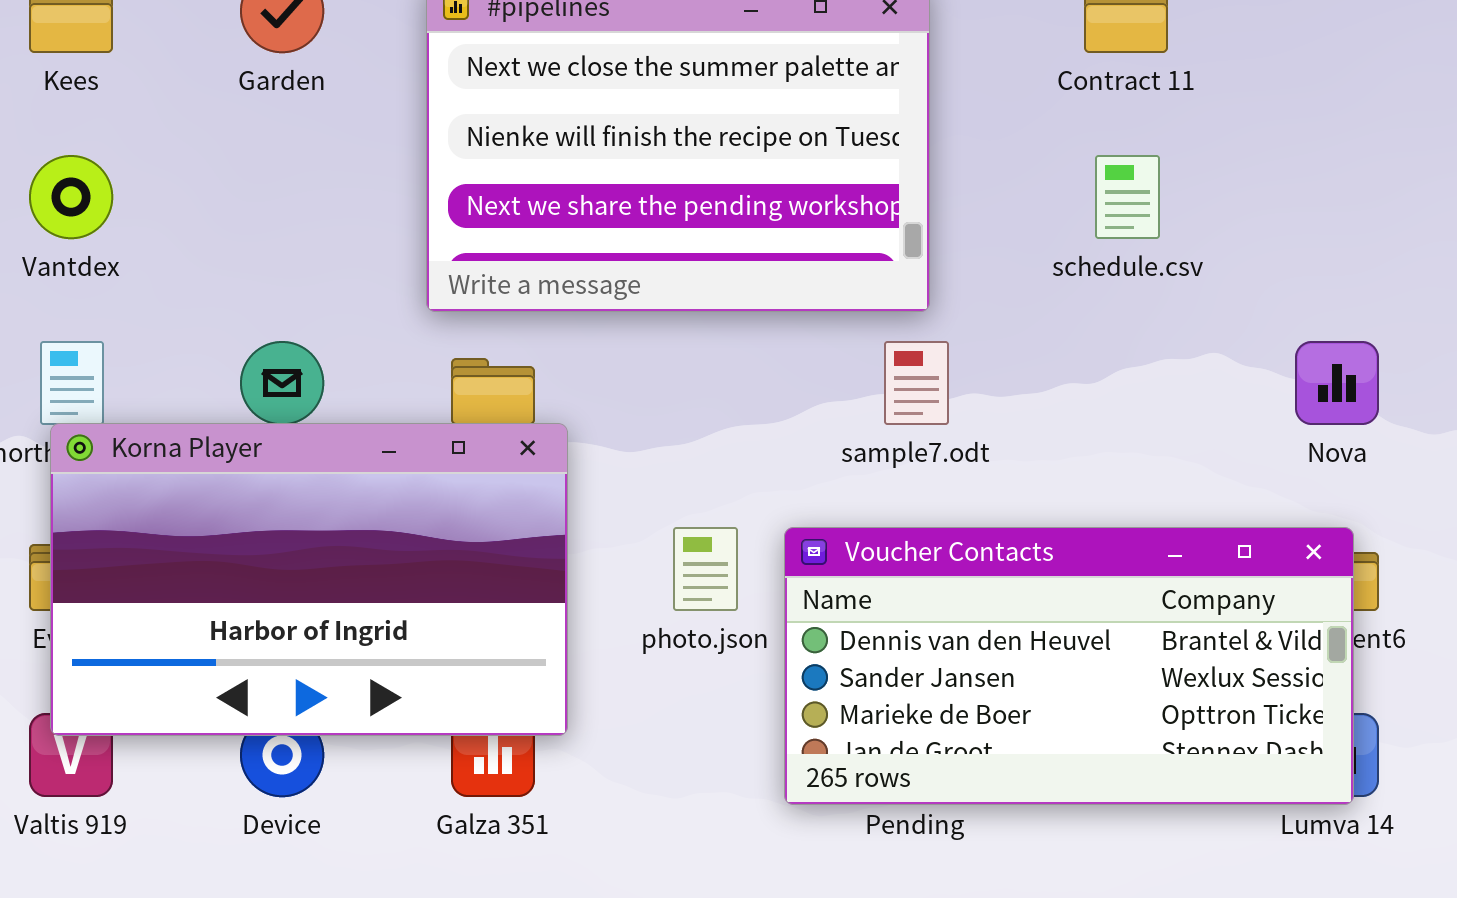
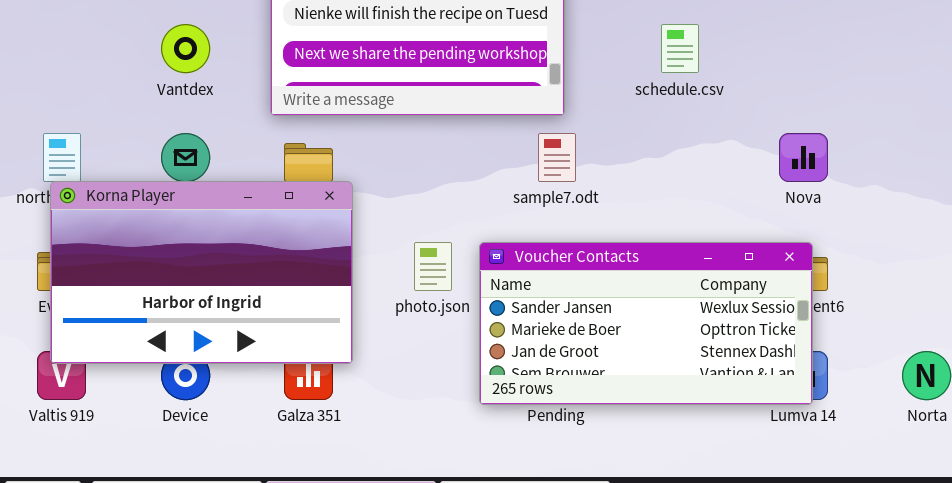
Vantdex: [29,155,113,239] -> [161,24,210,73], moved
Voucher Contacts: [784,527,1354,805] -> [479,242,813,405], scrolled down 1 row

